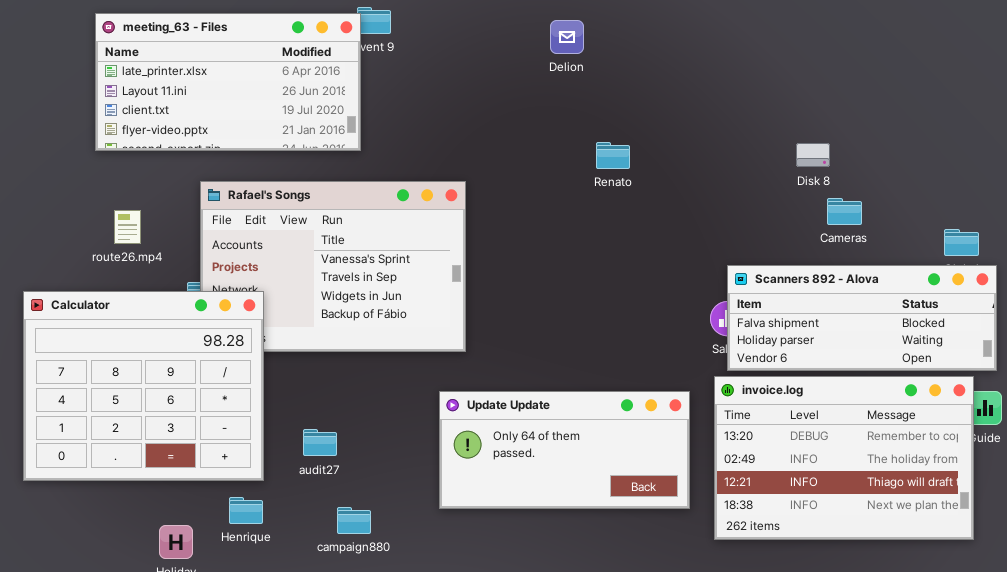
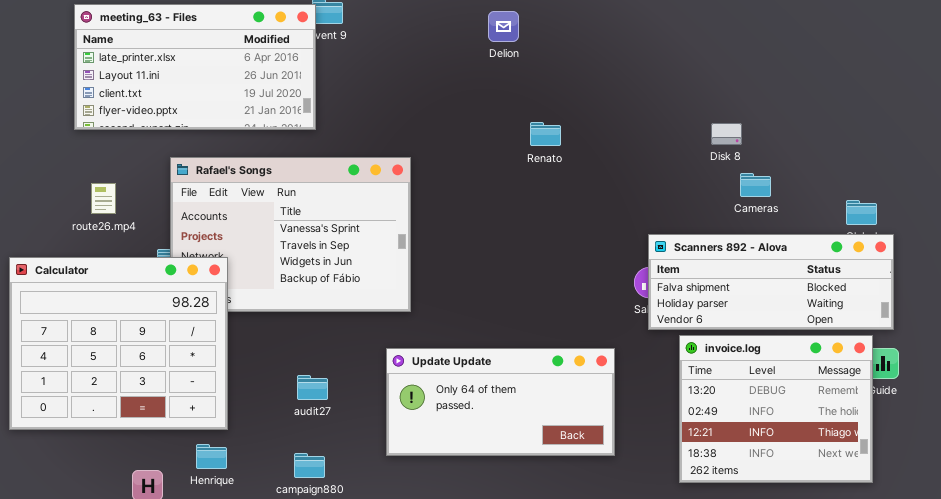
invoice.log: [714,376,974,540] -> [679,335,873,483], resized
audit27: [303,429,337,456] -> [297,375,328,400], moved

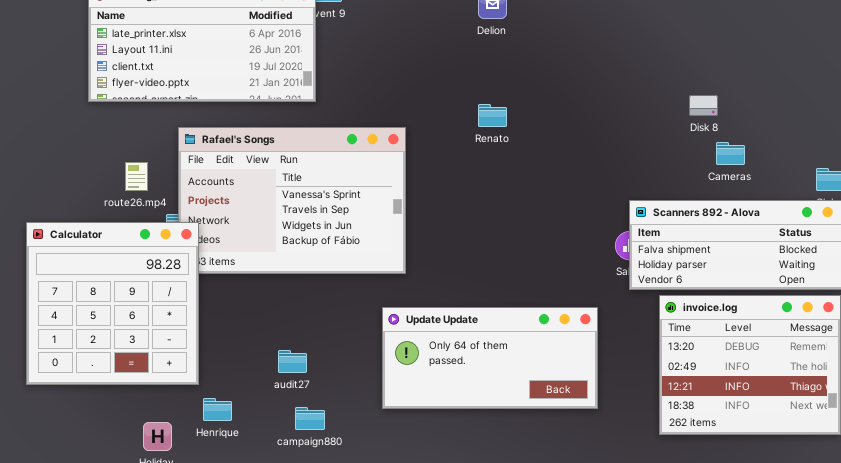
Renato: [530,122,561,146] -> [478,104,507,127], moved
route26.mp4: [91,183,116,214] -> [125,162,148,191], moved
Calculator: [9,257,228,430] -> [26,222,199,385], resized
audit27: [297,375,328,400] -> [278,350,307,373], moved

